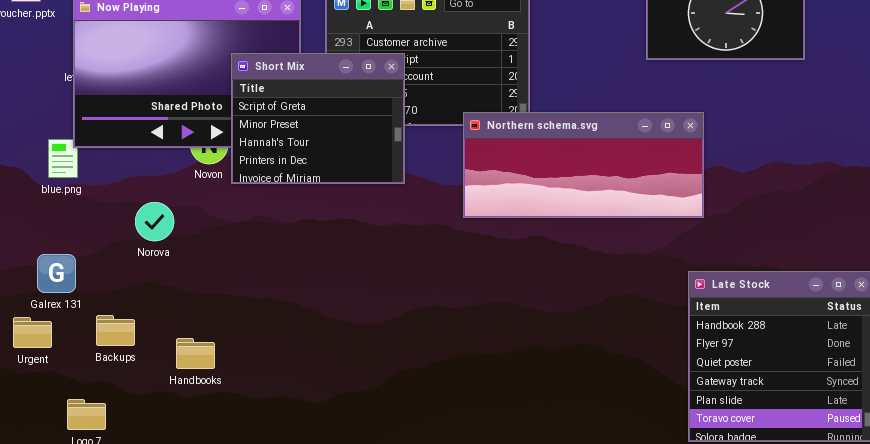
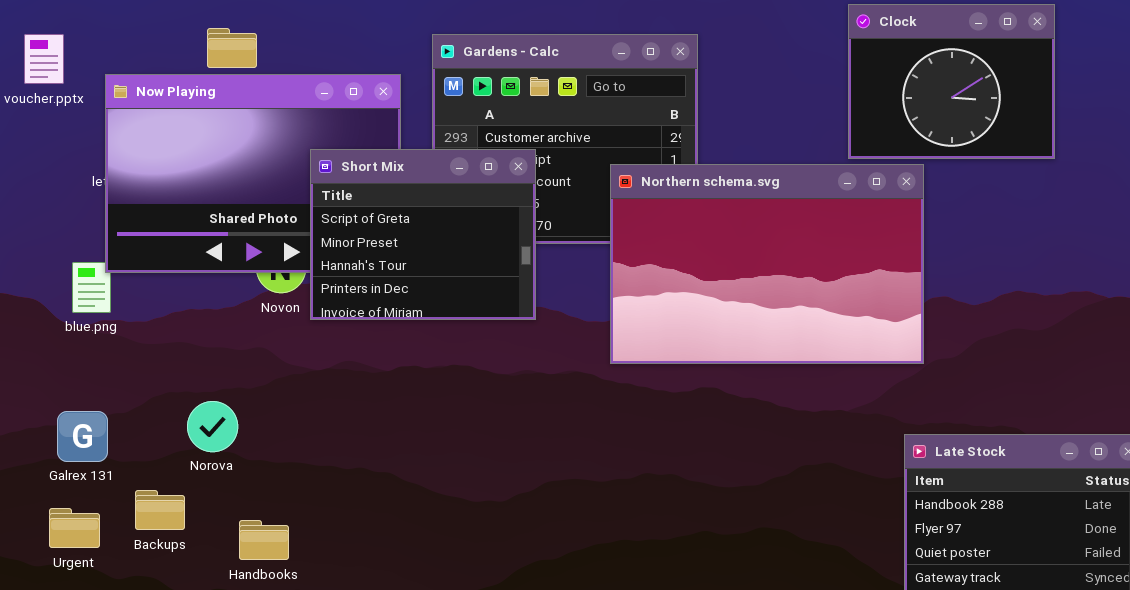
Northern schema.svg: [463,112,704,218] -> [610,164,924,364], resized
Norova: [135,202,174,241] -> [187,401,238,452], moved
Urgent: [13,317,52,348] -> [49,508,100,548], moved

